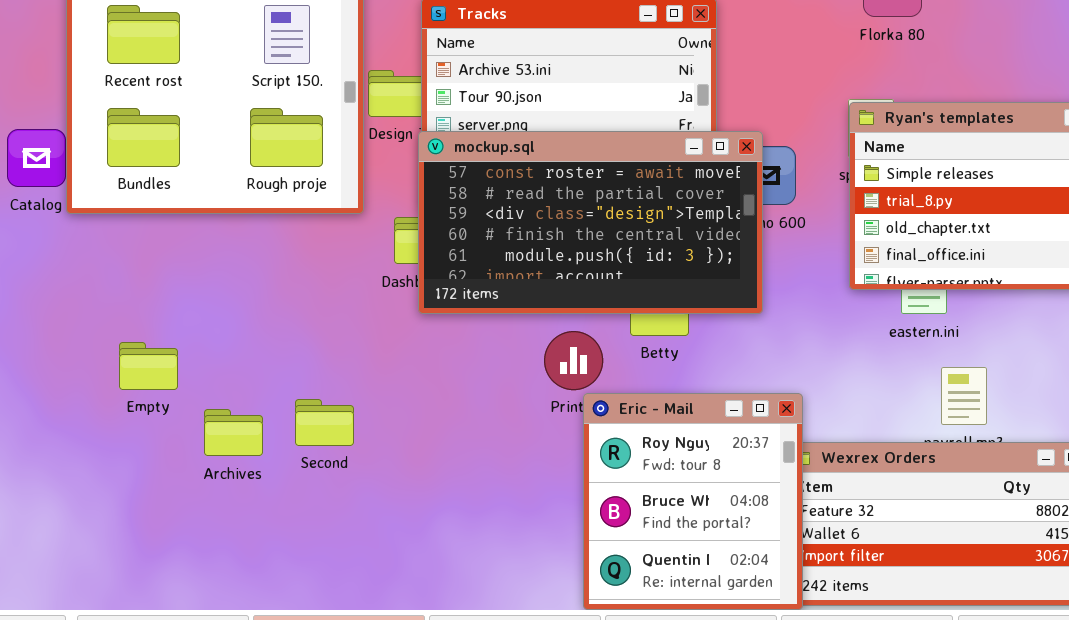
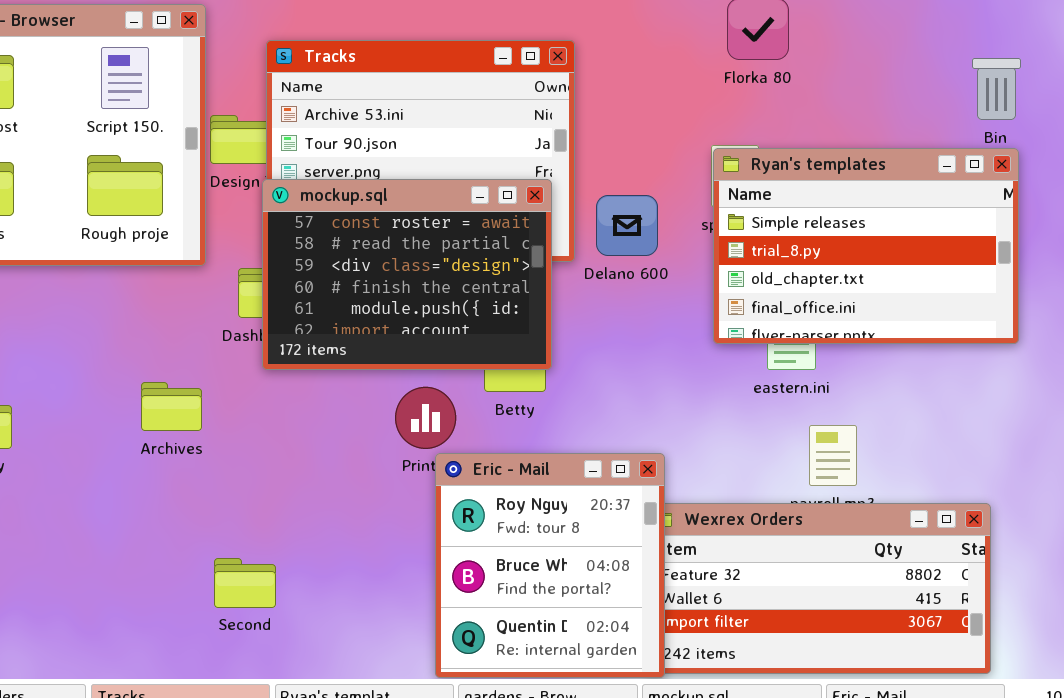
mockup.sql: [418,131,763,314] -> [262,179,552,370], resized
Second: [295,399,354,446] -> [214,558,276,608], moved
Archives: [204,409,263,456] -> [141,382,202,431], moved

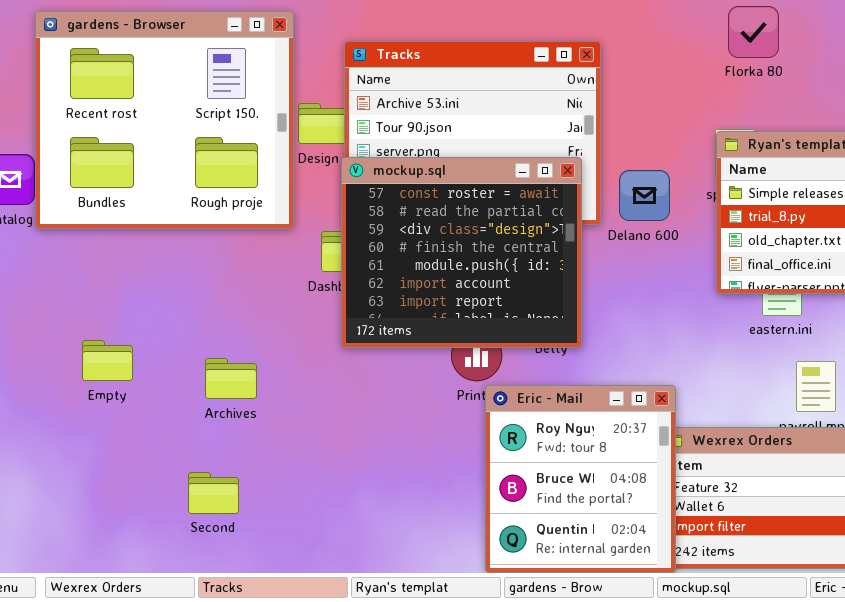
mockup.sql: [262,179,552,370] -> [341,157,582,348], resized
Archives: [141,382,202,431] -> [205,358,257,399], moved
Second: [214,558,276,608] -> [188,472,239,514], moved

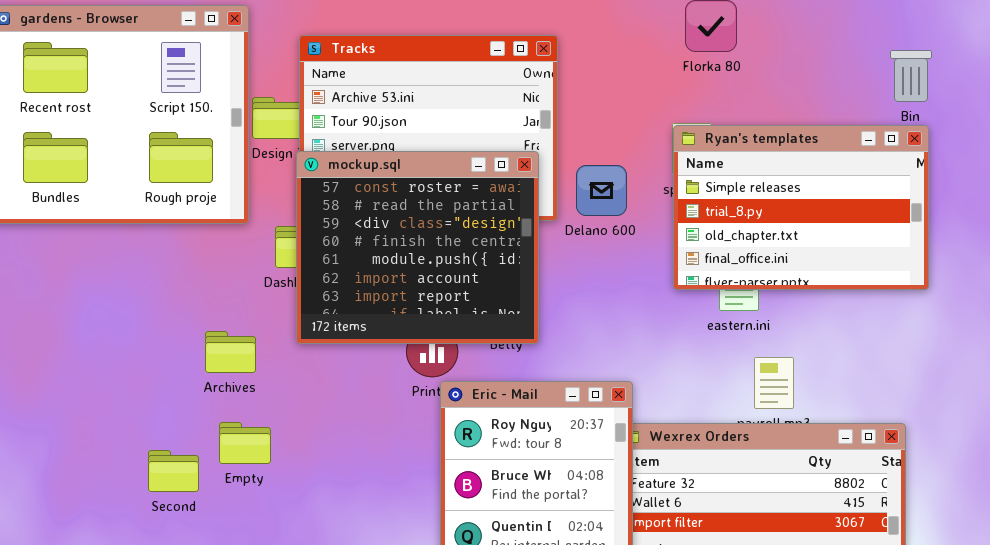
Empty: [82,340,133,381] -> [219,422,271,464], moved
Archives: [205,358,257,399] -> [205,331,256,373], moved
Second: [188,472,239,514] -> [148,450,199,492], moved

